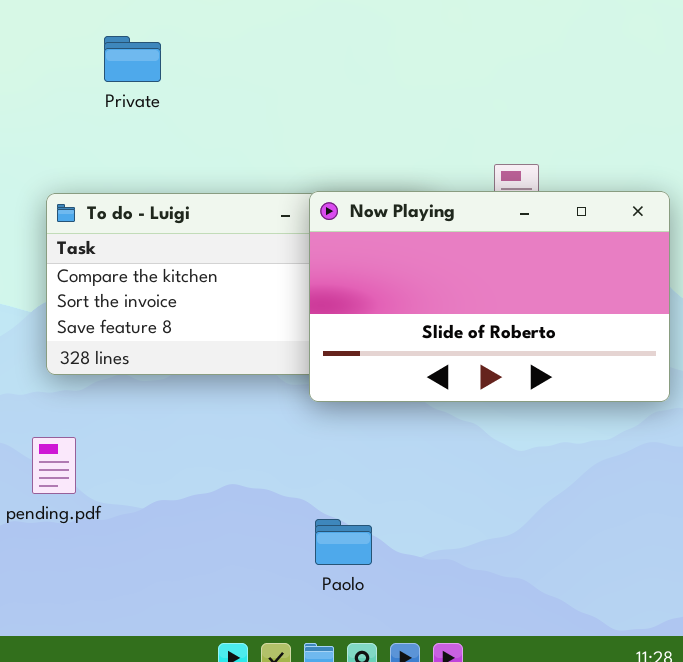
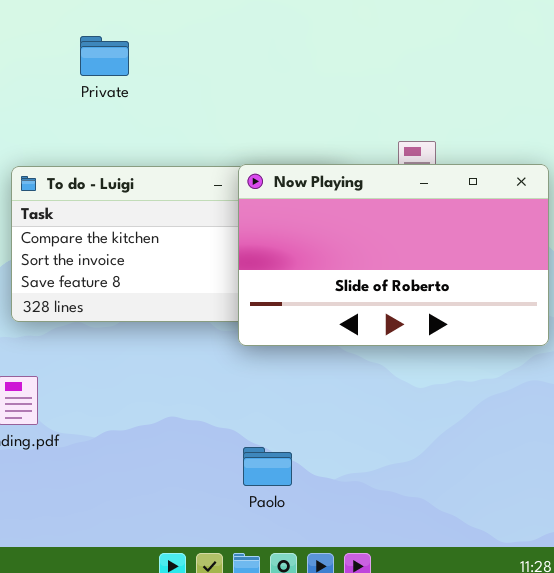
Private: [104,36,161,82] -> [80,36,129,76], moved

